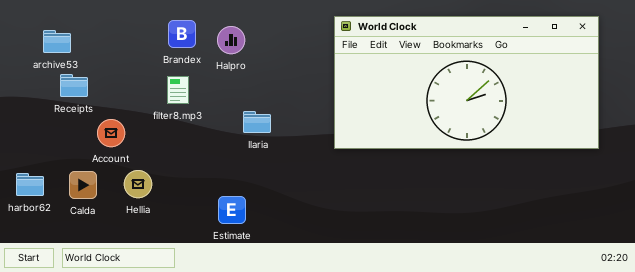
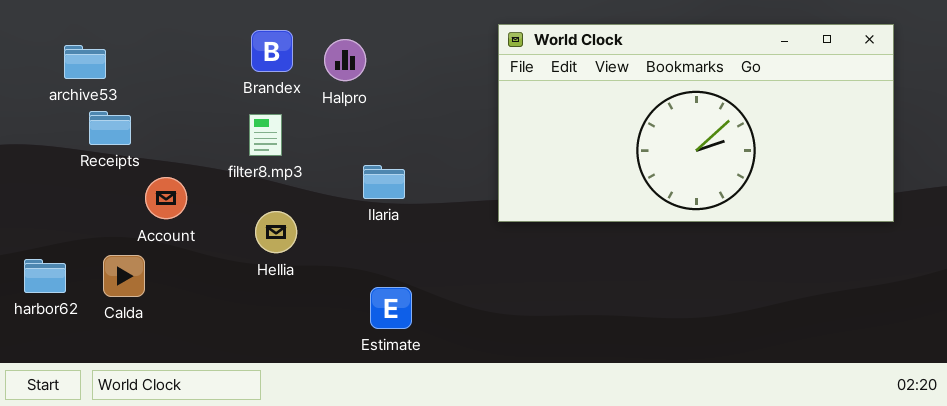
Hellia: [124,170,152,198] -> [255,211,297,253], moved
Estimate: [218,196,246,224] -> [370,287,412,329], moved

